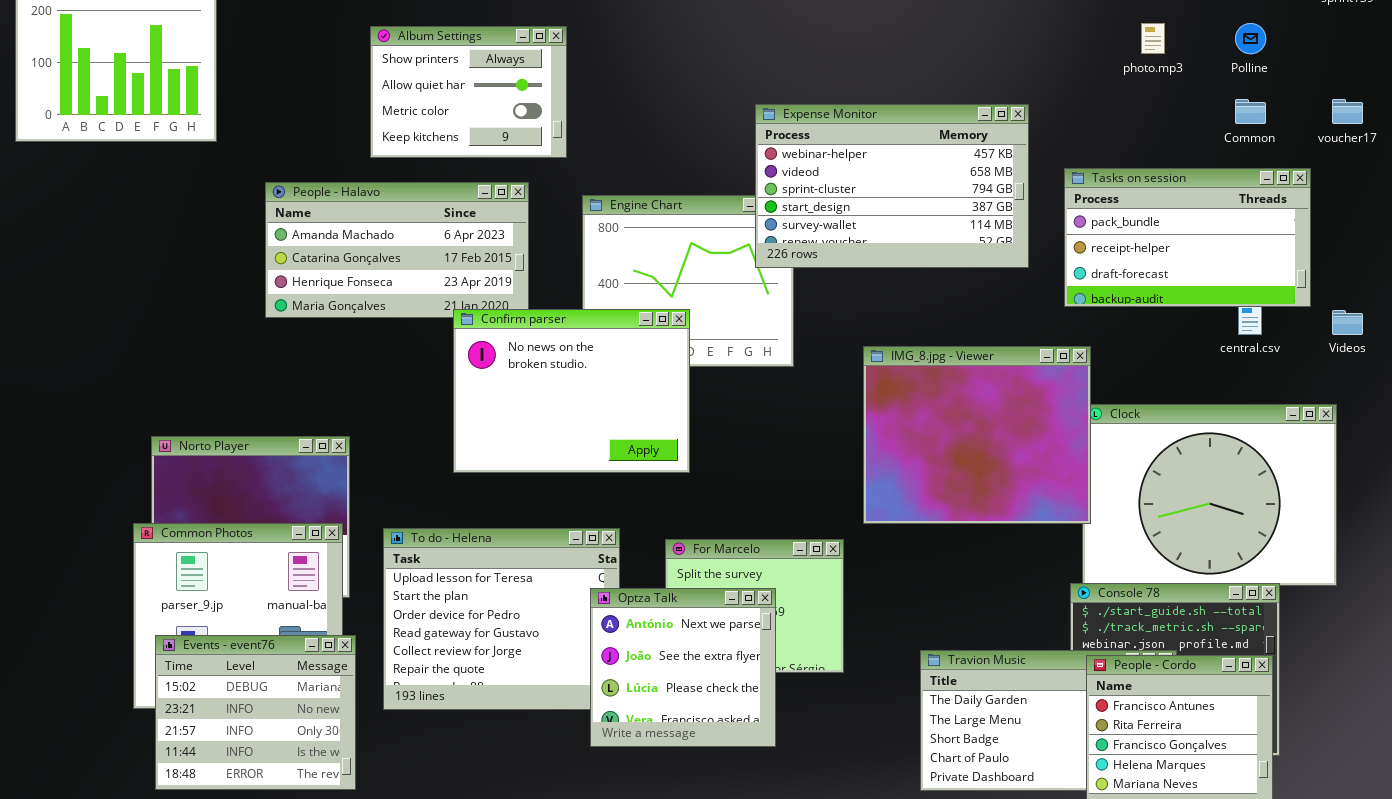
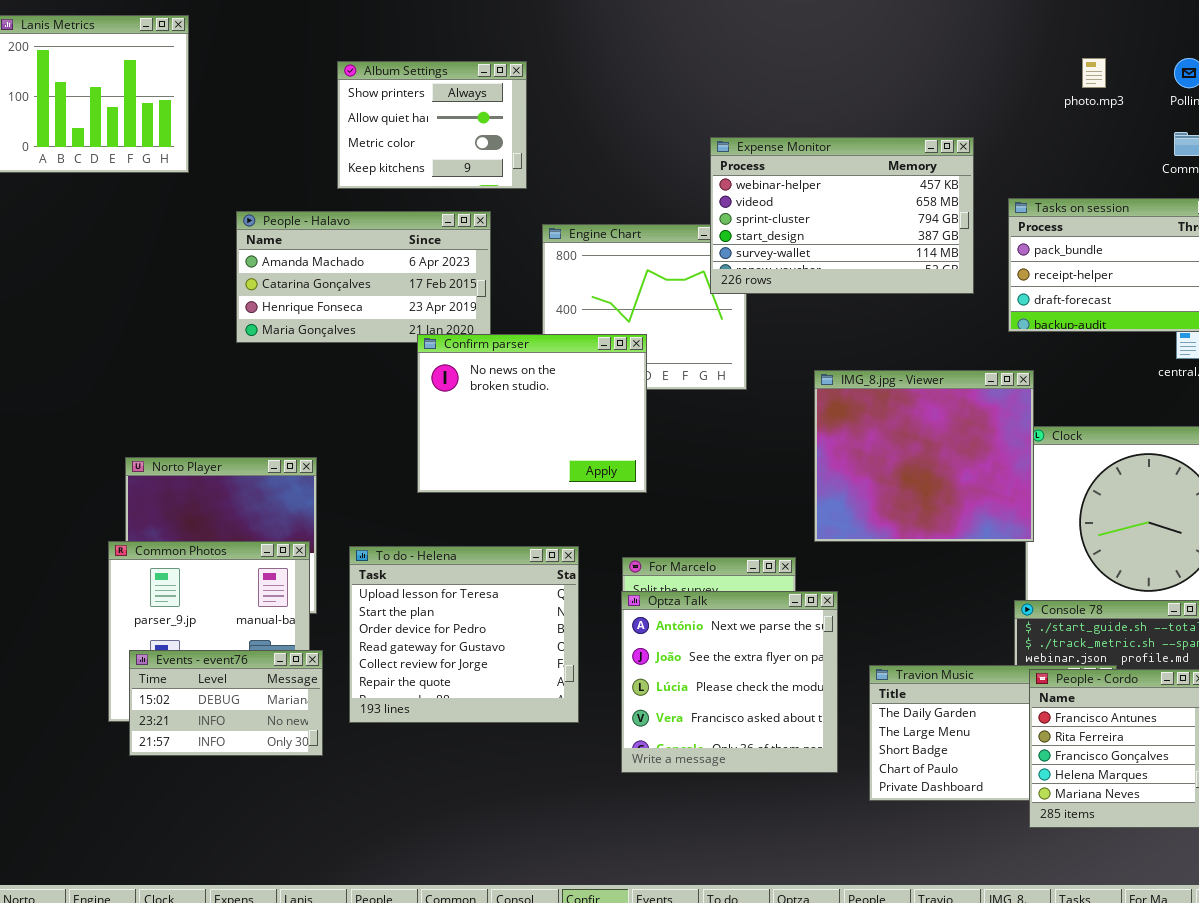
Optza Talk: [590,588,776,747] -> [621,591,838,773], moved, resized
Events - event76: [155,635,356,790] -> [129,650,323,756], resized

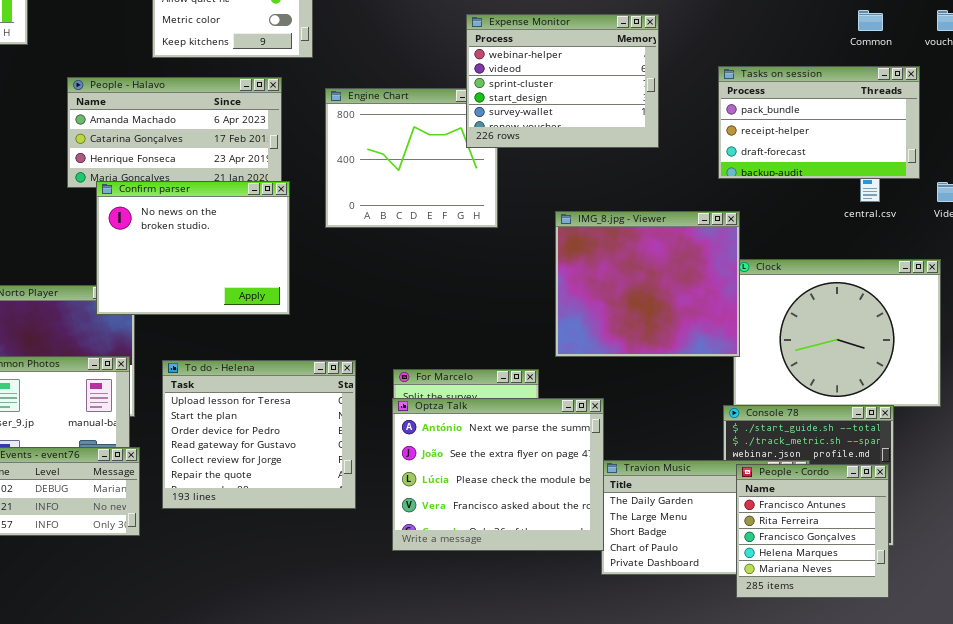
Expense Monitor: [710,137,974,294] -> [466,14,659,148], resized
Confirm parser: [417,334,647,493] -> [96,181,290,315], moved
Optza Talk: [621,591,838,773] -> [392,398,604,551], resized

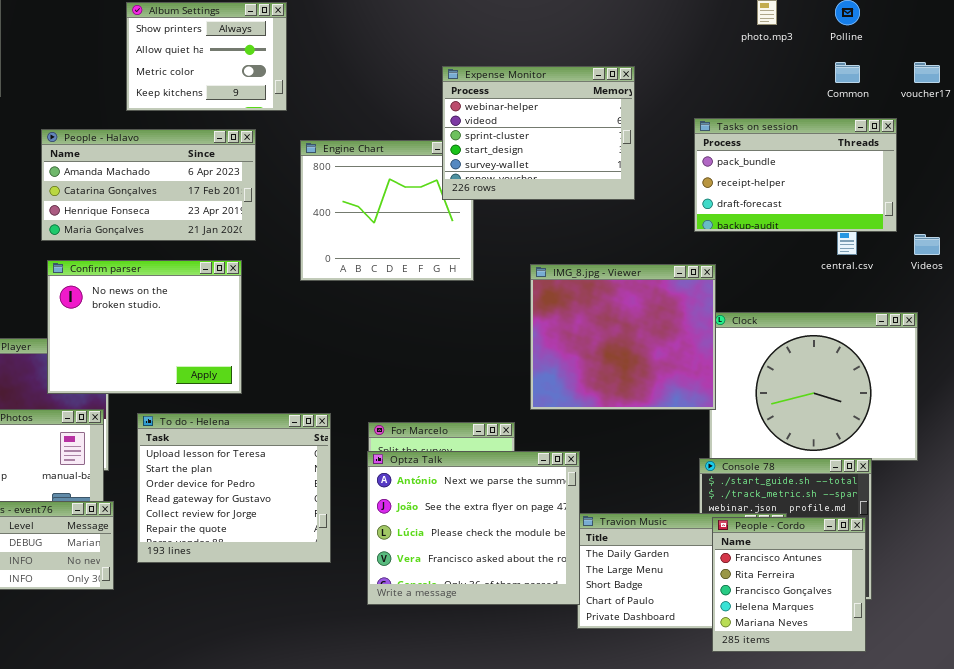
Confirm parser: [96,181,290,315] -> [47,260,242,394], moved

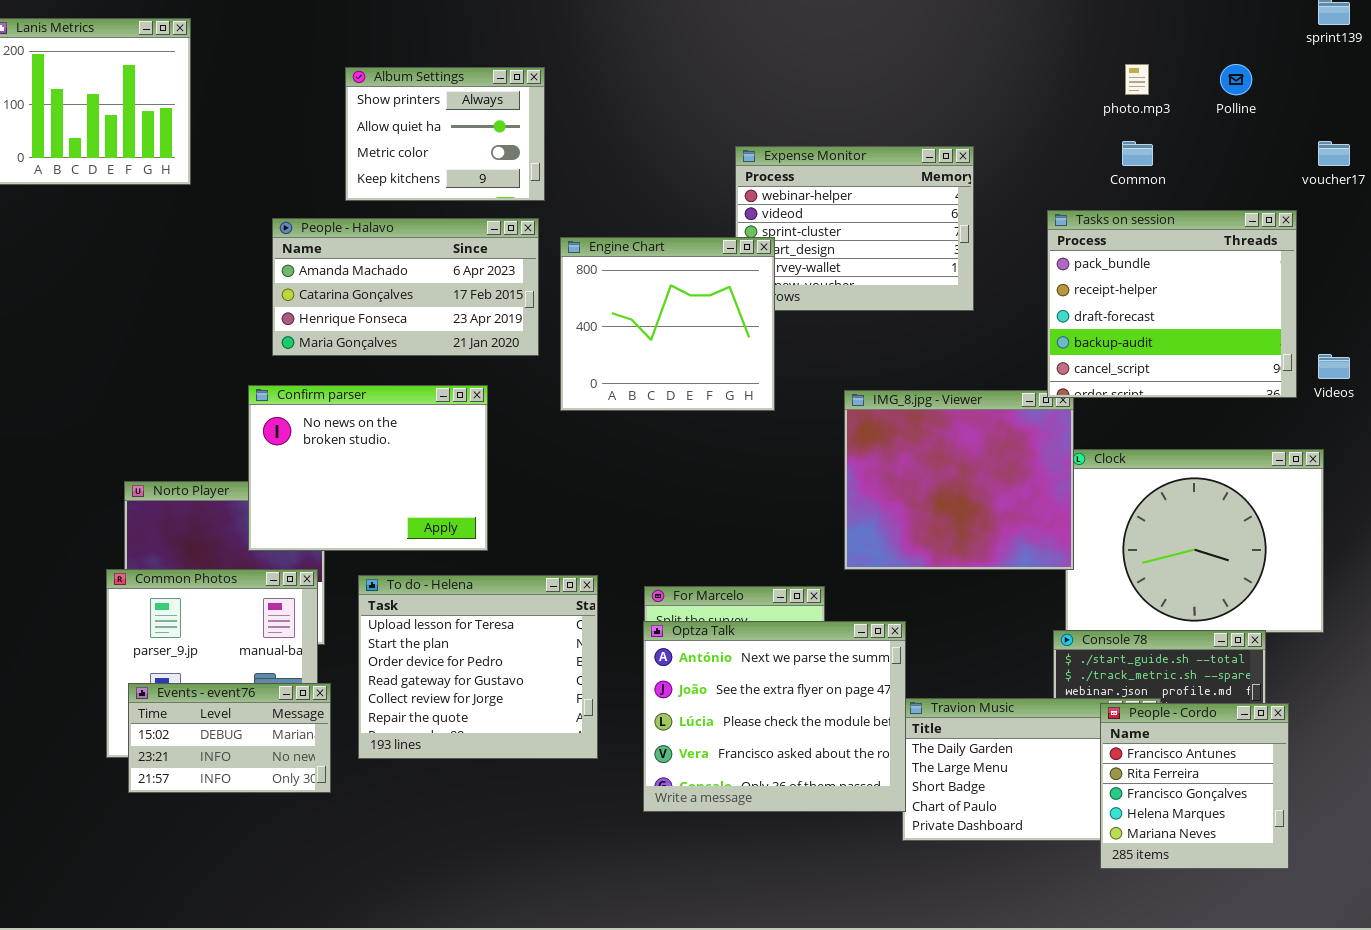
Common: [835,62,860,83] -> [1122,141,1153,166], moved
Tasks on session: [694,118,897,232] -> [1047,210,1297,398], resized
People - Halavo: [41,129,256,241] -> [272,218,539,356], moved
Engine Chart: [300,140,474,281] -> [560,237,775,411], raised
People - Cordo: [712,517,866,652] -> [1100,703,1289,869], moved

